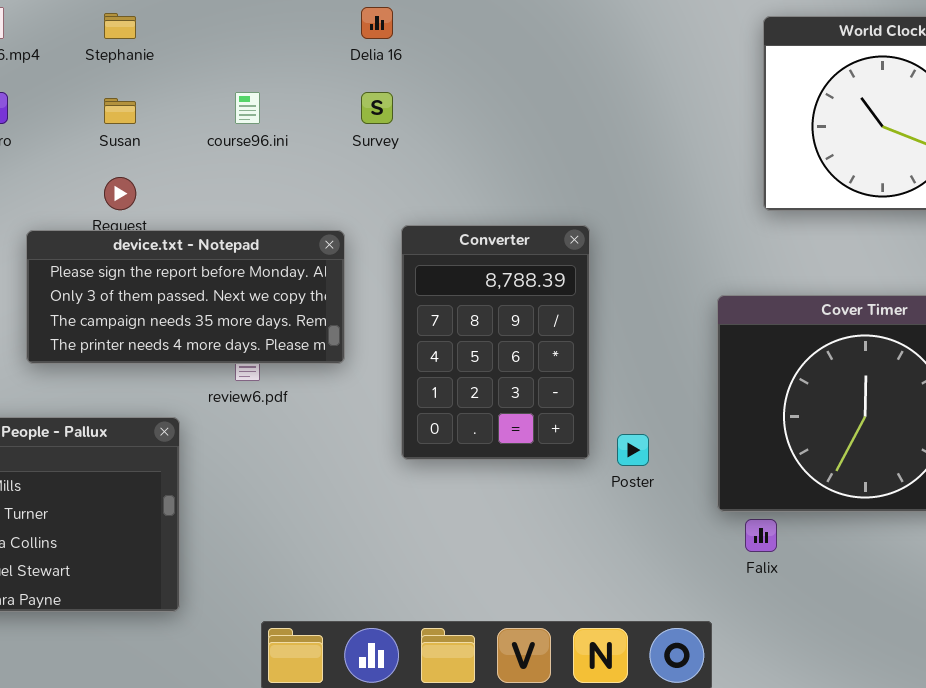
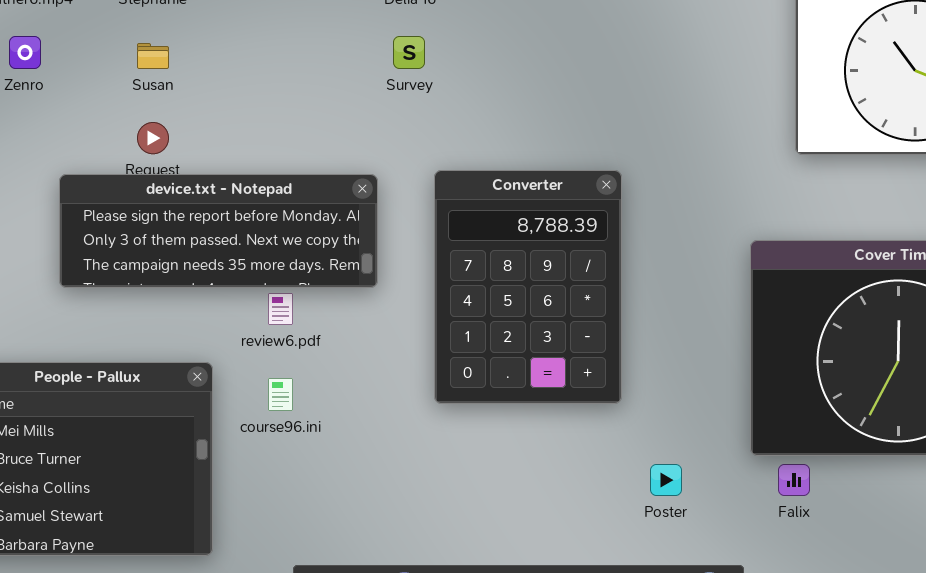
course96.ini: [235,92,260,124] -> [268,378,293,411], moved
device.txt - Notepad: [26,230,345,364] -> [59,174,378,288], resized
Poster: [617,434,649,466] -> [650,464,682,496], moved

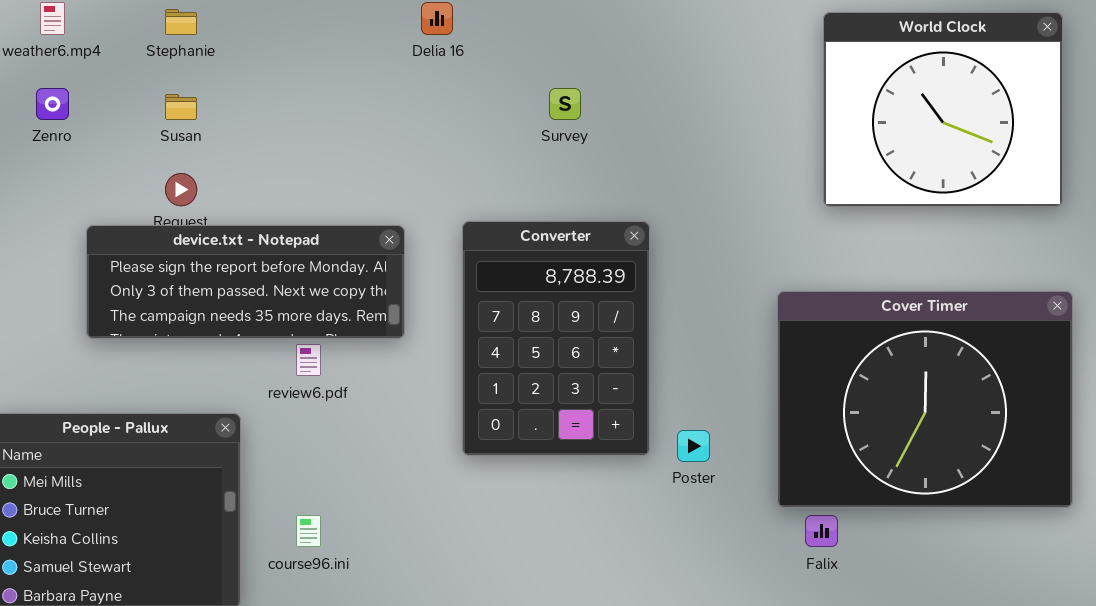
Survey: [393,36,425,69] -> [549,88,581,120], moved
course96.ini: [268,378,293,411] -> [296,515,321,547], moved
Poster: [650,464,682,496] -> [677,430,710,462], moved

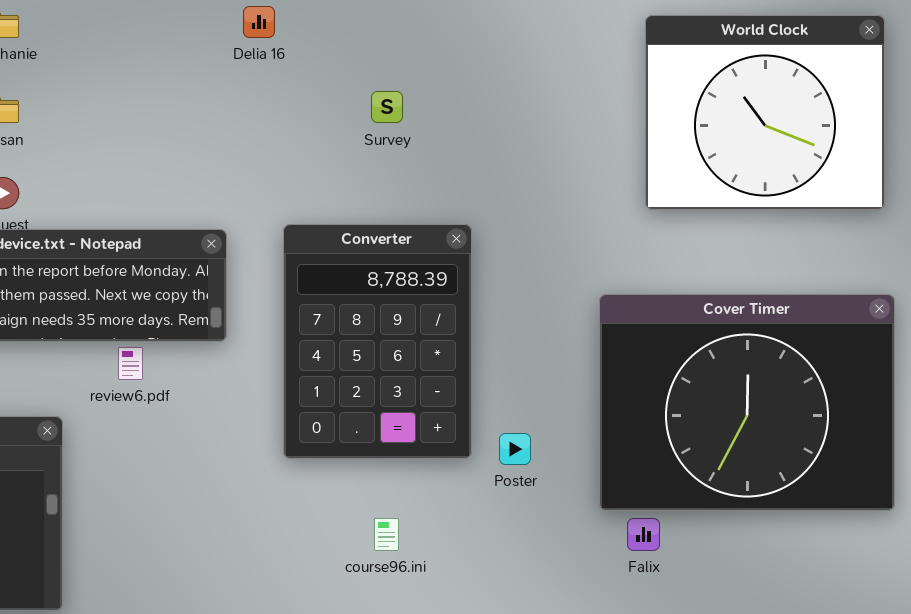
course96.ini: [296,515,321,547] -> [374,518,399,551], moved

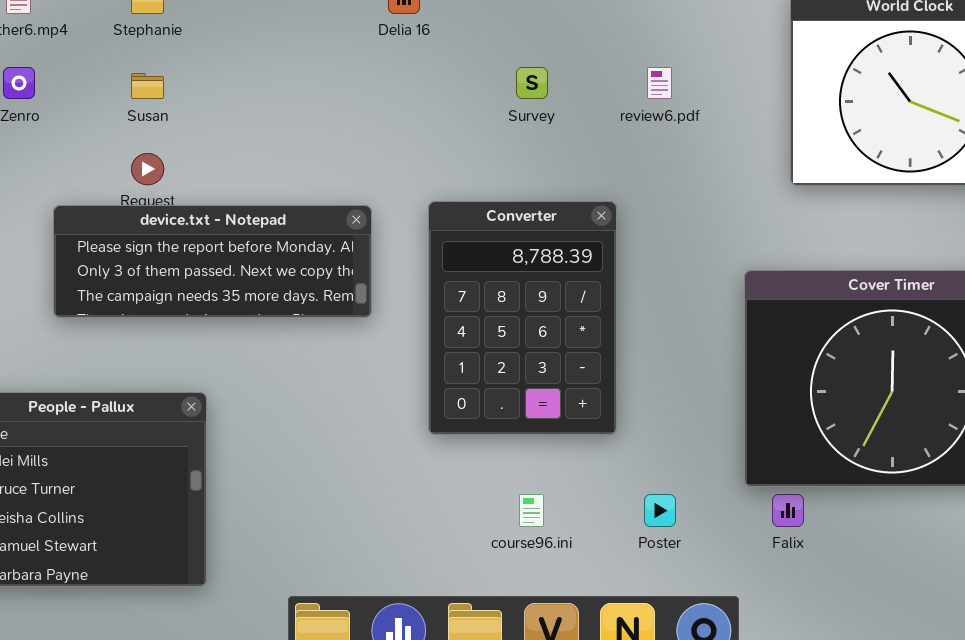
review6.pdf: [118,347,143,380] -> [647,67,672,99], moved
Poster: [499,433,531,465] -> [644,494,676,527], moved

